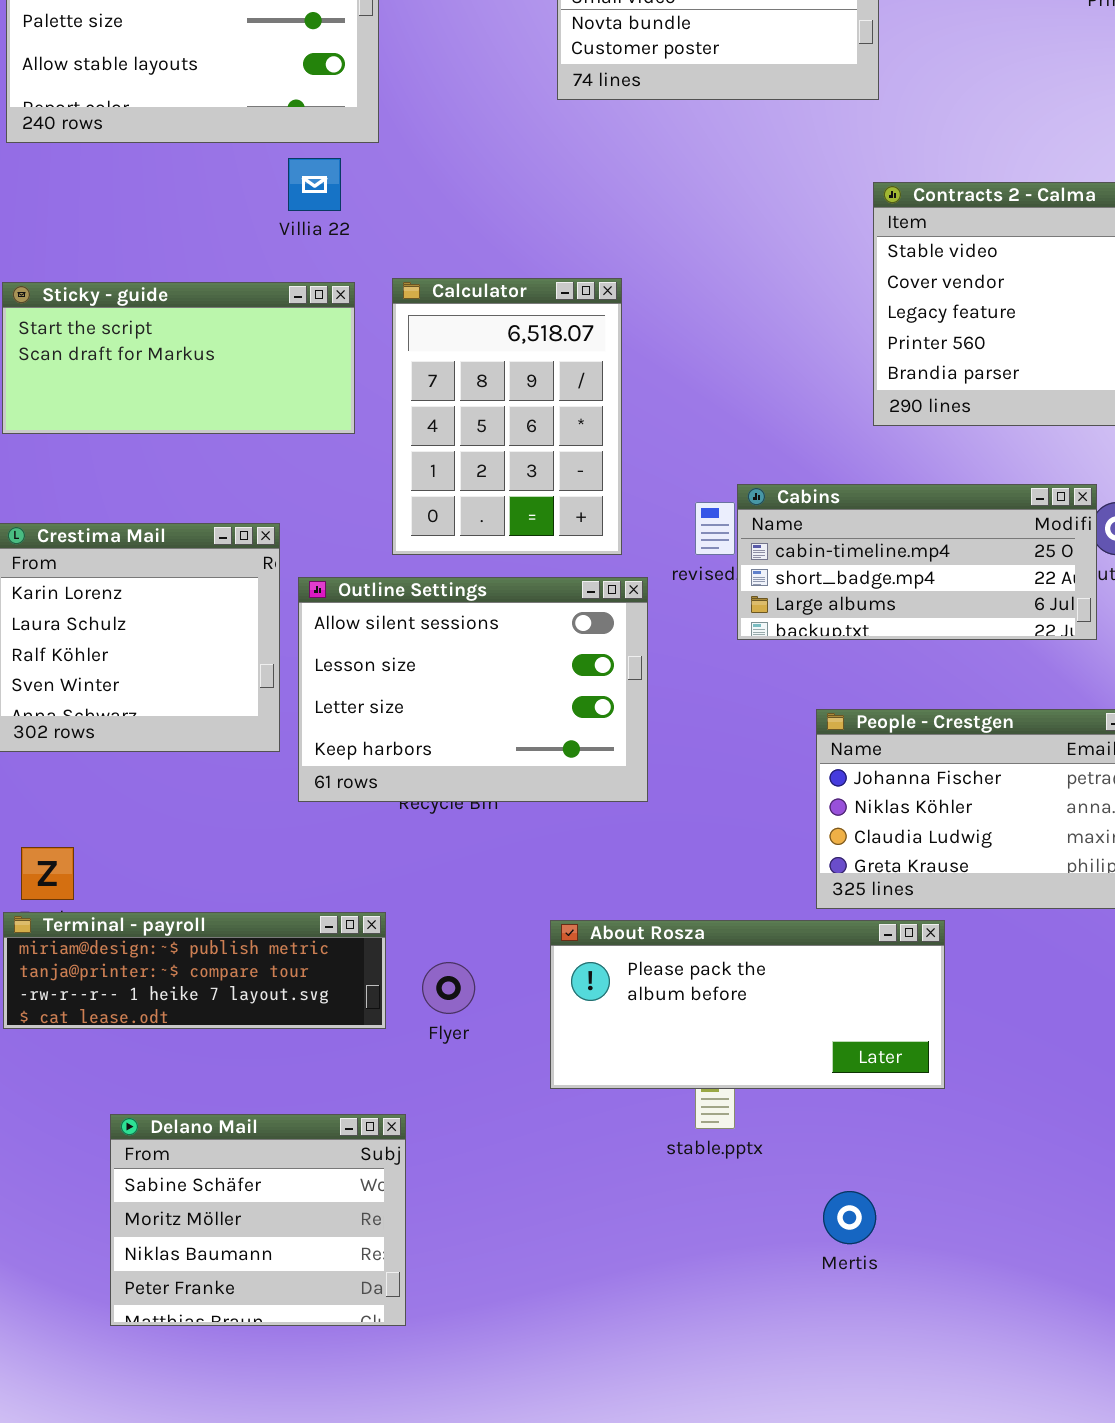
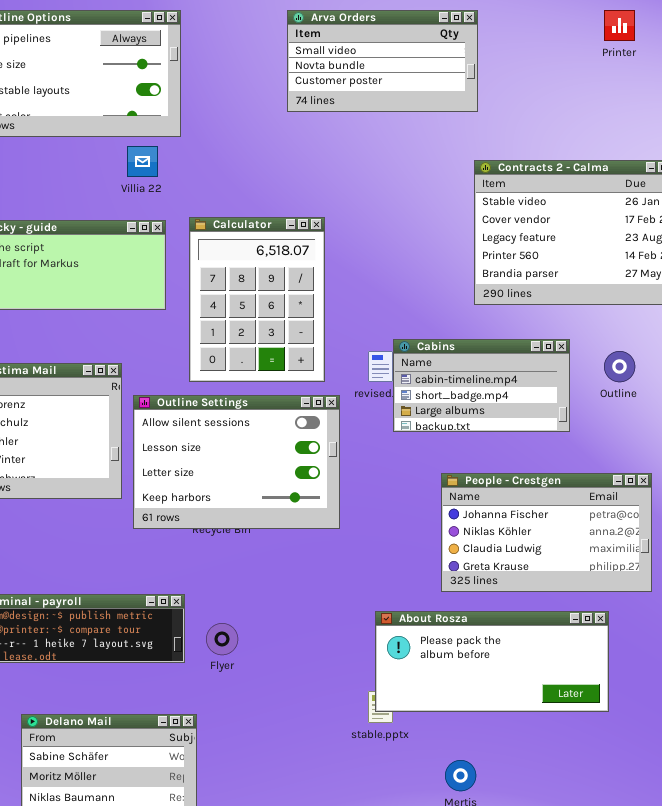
Cabins: [737,484,1097,640] -> [393,339,570,432], resized
About Rosza: [550,920,945,1089] -> [375,611,609,712], moved

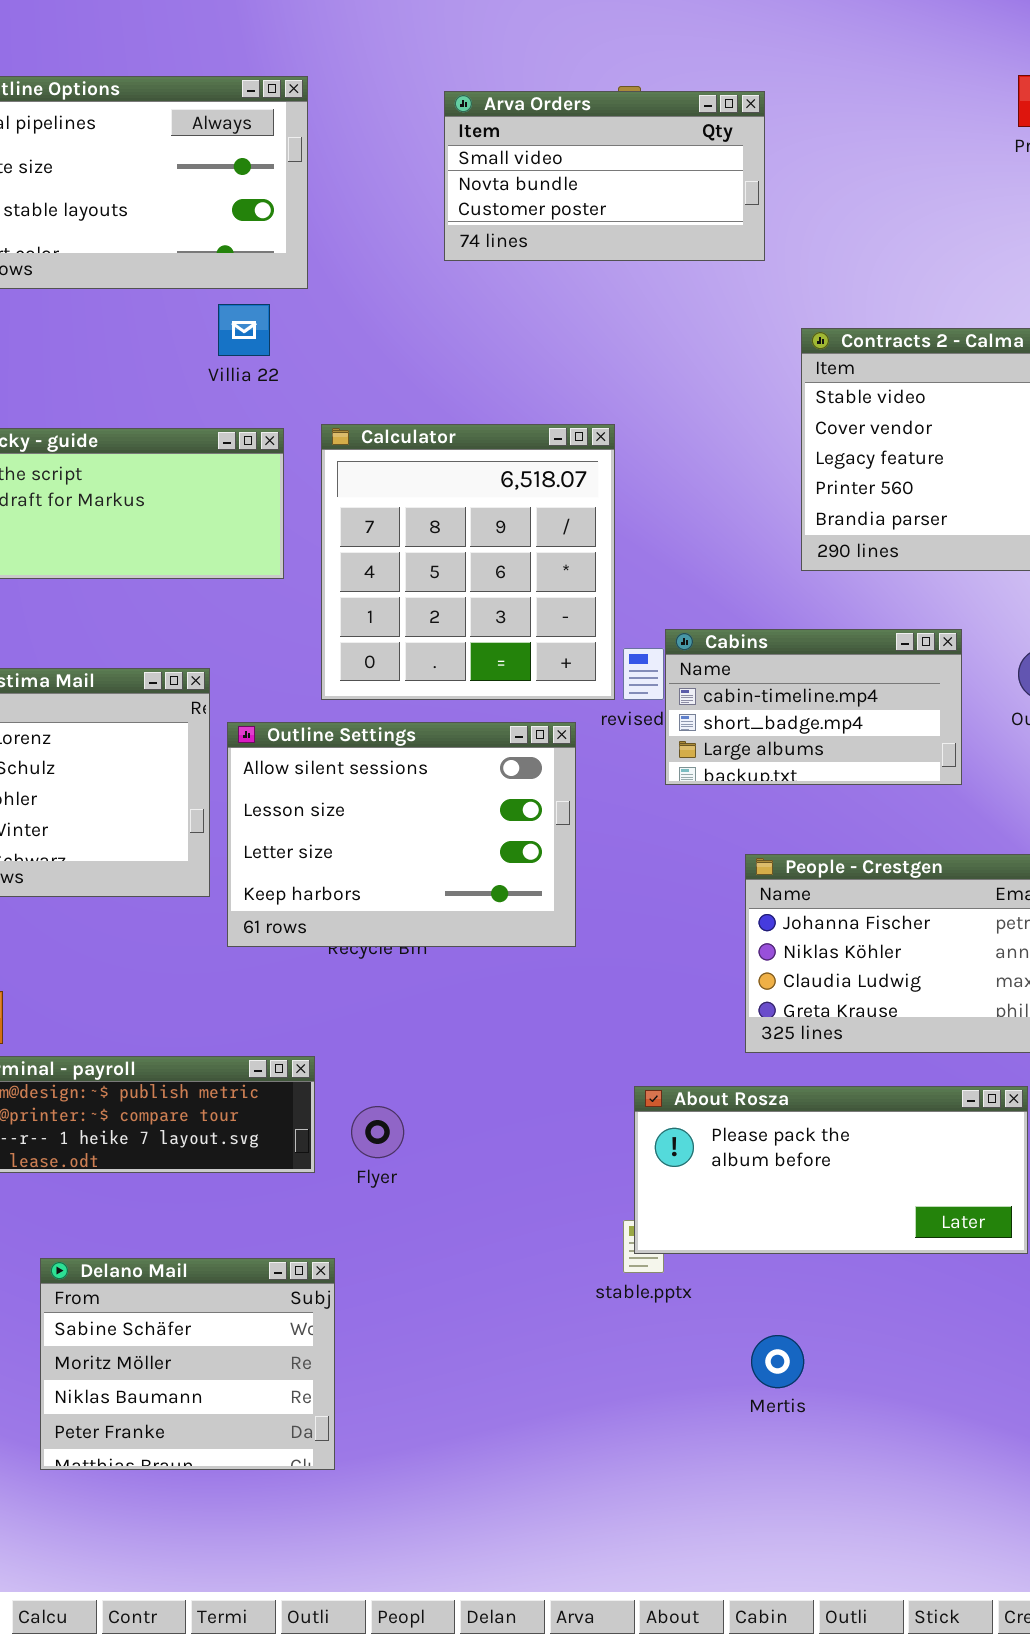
Arva Orders: [287,10,478,112] -> [444,91,765,261], moved
Calculator: [189,217,325,382] -> [321,424,615,700], resized

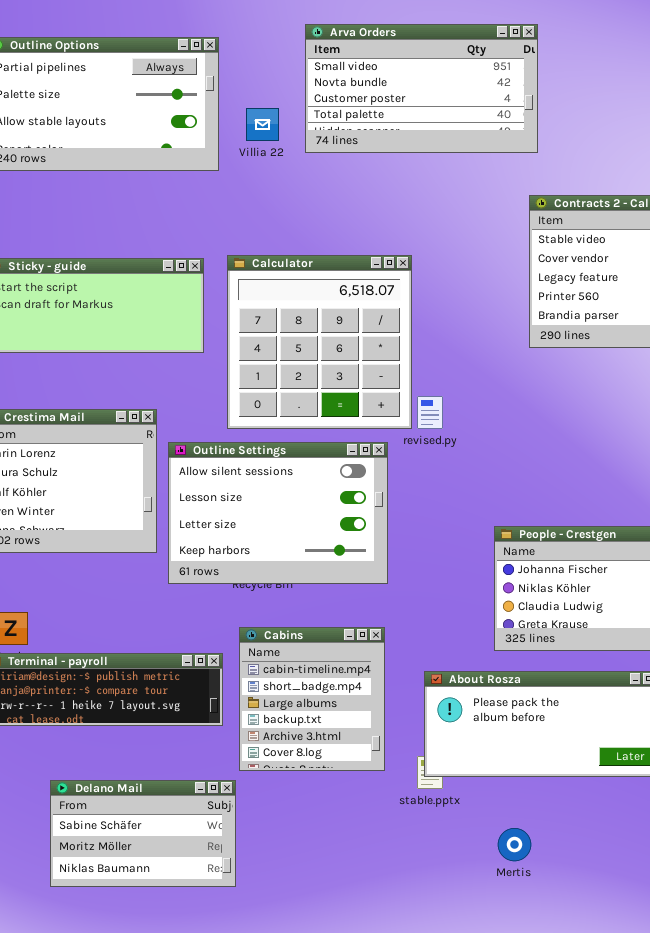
Arva Orders: [444,91,765,261] -> [305,24,538,153], resized
Villia 22: [218,304,270,356] -> [246,108,279,141], moved
Cabins: [665,629,962,785] -> [239,627,385,771], moved, resized
Delano Mail: [40,1258,335,1470] -> [50,780,236,887], resized

